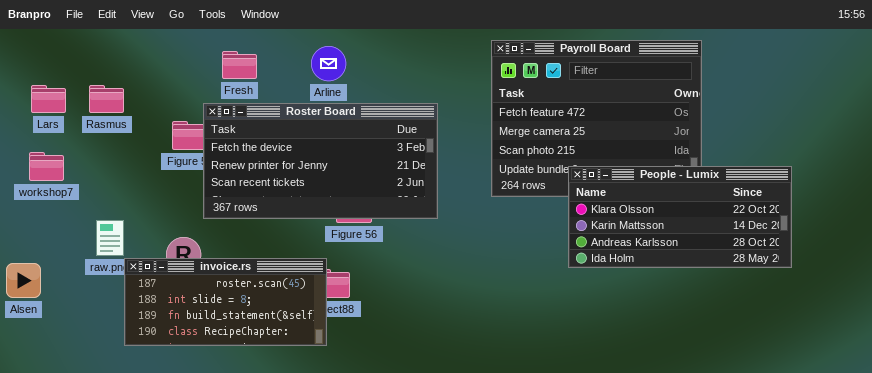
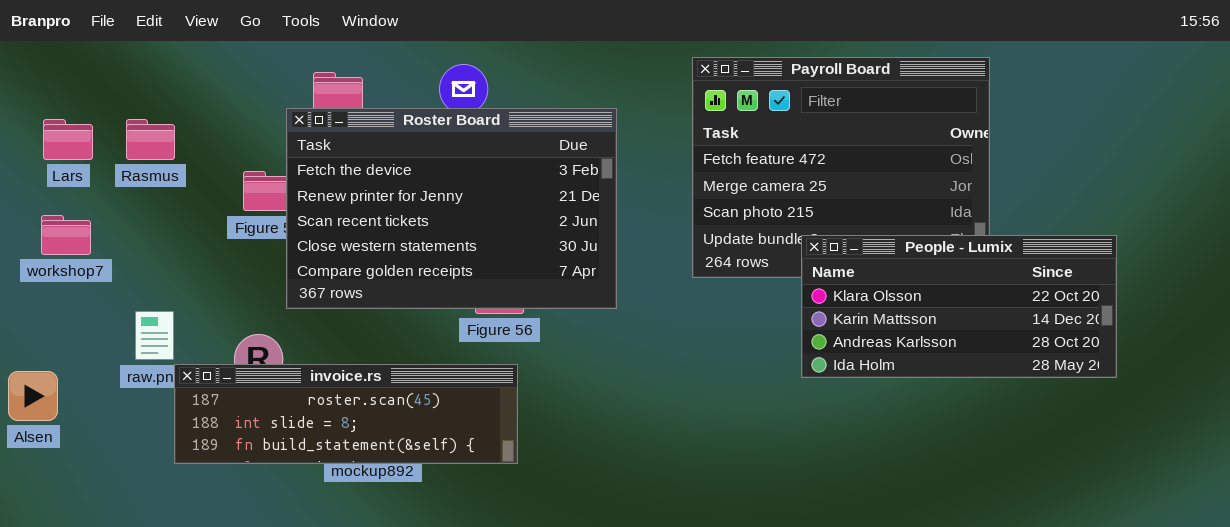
Roster Board: [203,103,438,219] -> [286,108,617,309], resized
invoice.rs: [124,258,327,346] -> [174,364,518,464], resized

